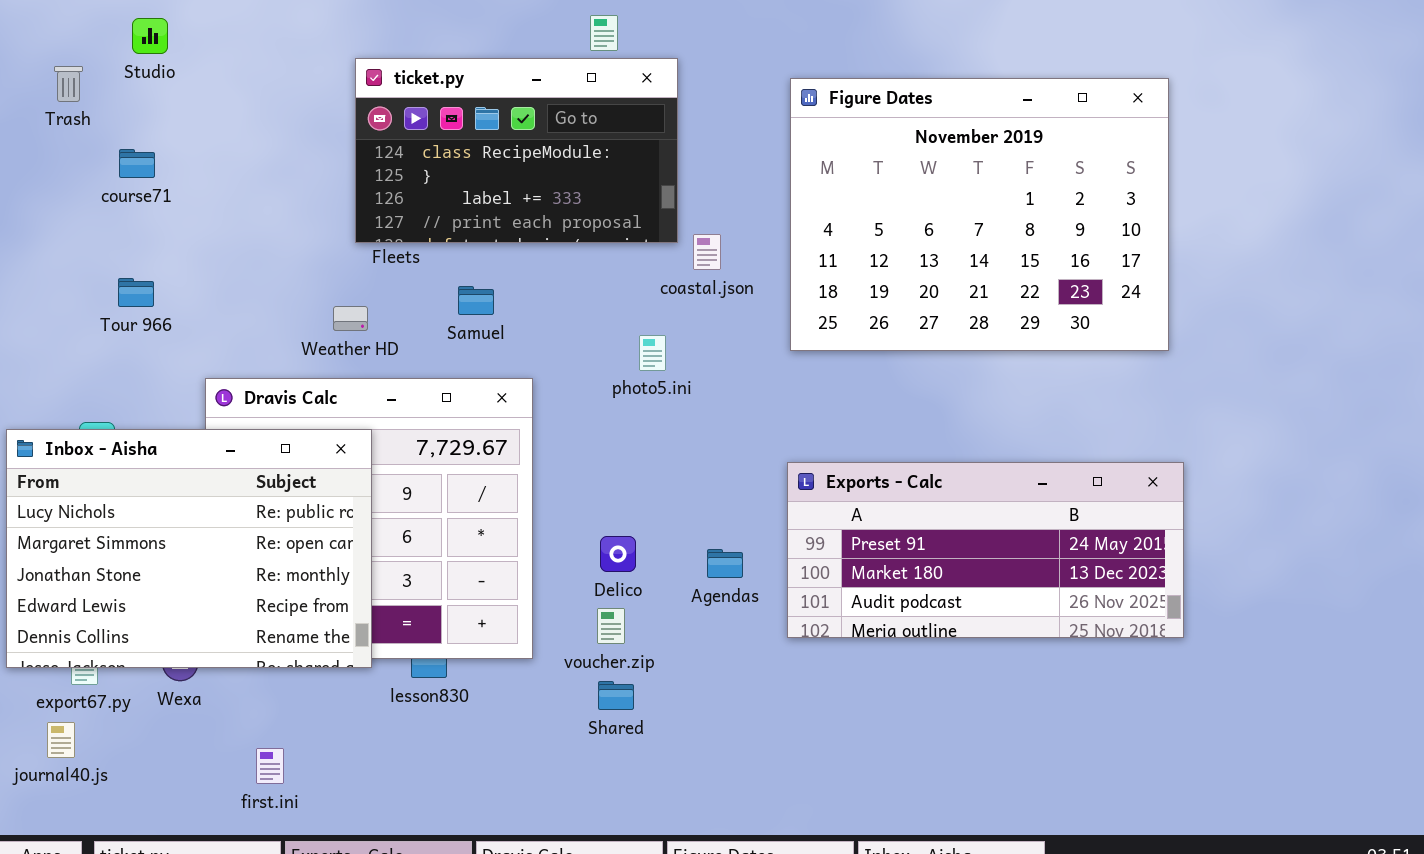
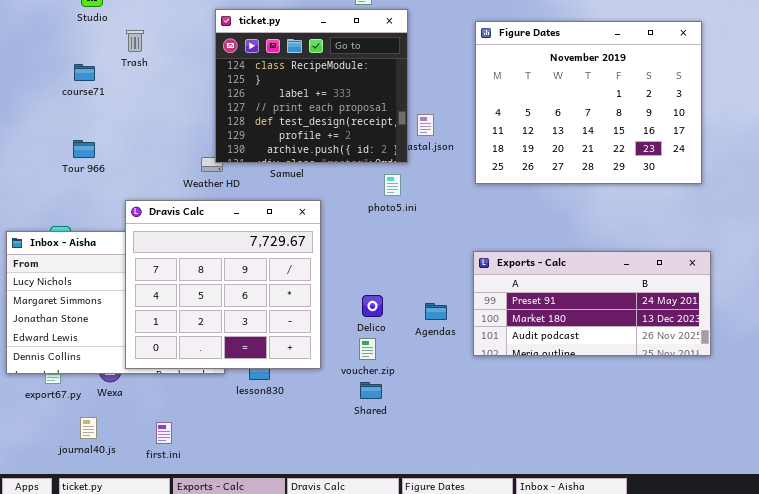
ticket.py: [355,58,678,243] -> [215,9,408,163], resized
Trash: [54,66,83,102] -> [126,30,144,52], moved
Dravis Calc: [205,378,533,659] -> [125,200,321,369], raised
journal40.js: [47,722,75,758] -> [80,417,97,439], moved

